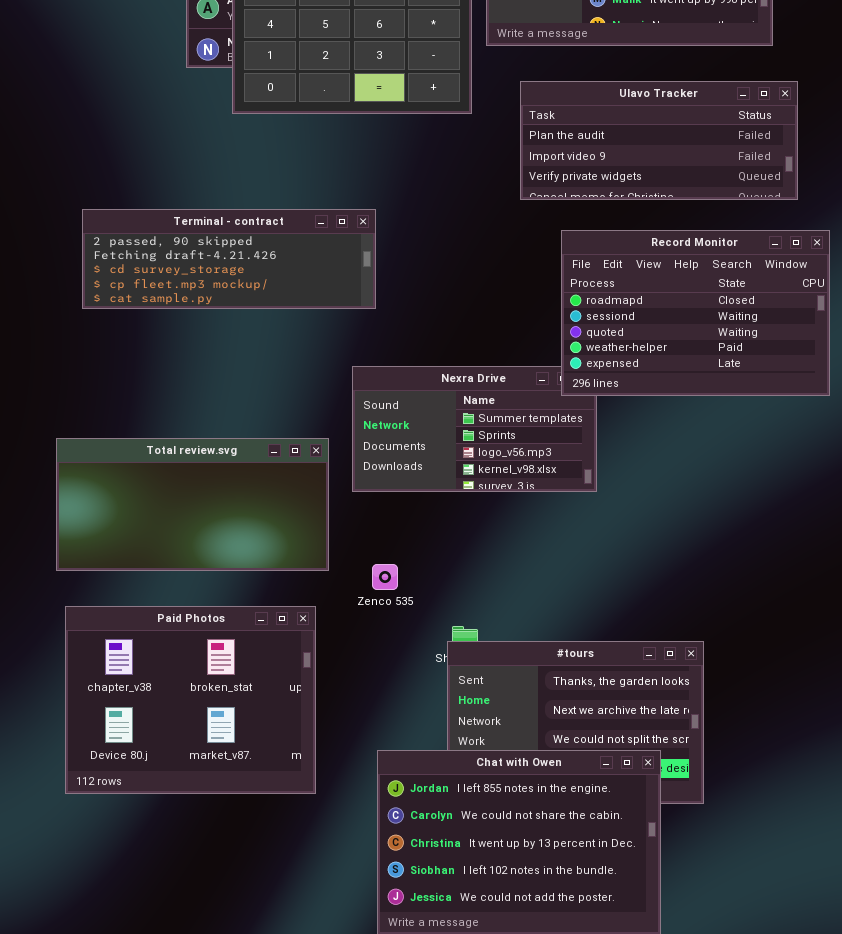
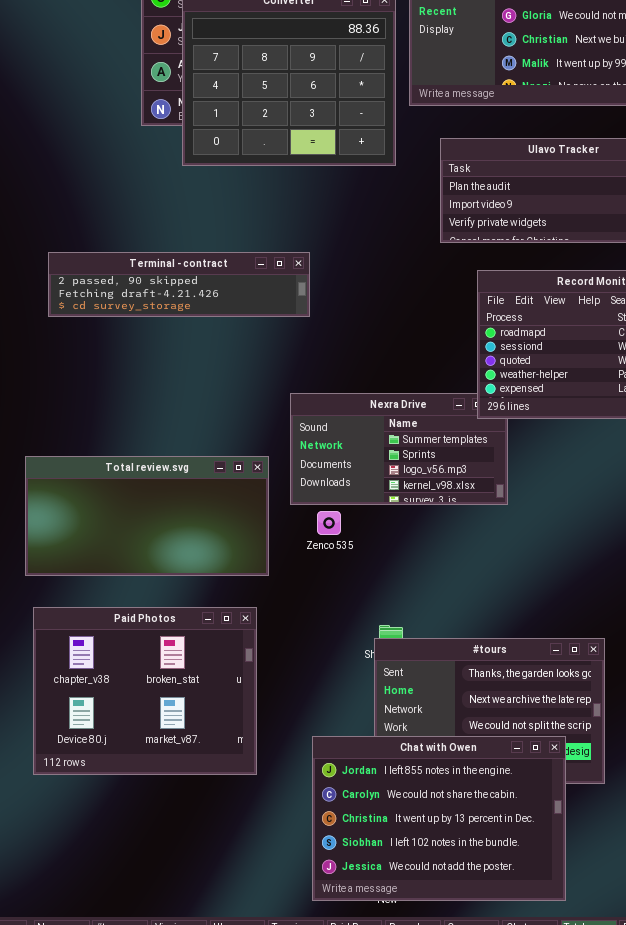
Terminal - contract: [82,209,376,309] -> [48,252,310,317], resized
Zenco 535: [372,564,398,590] -> [317,511,341,535], moved

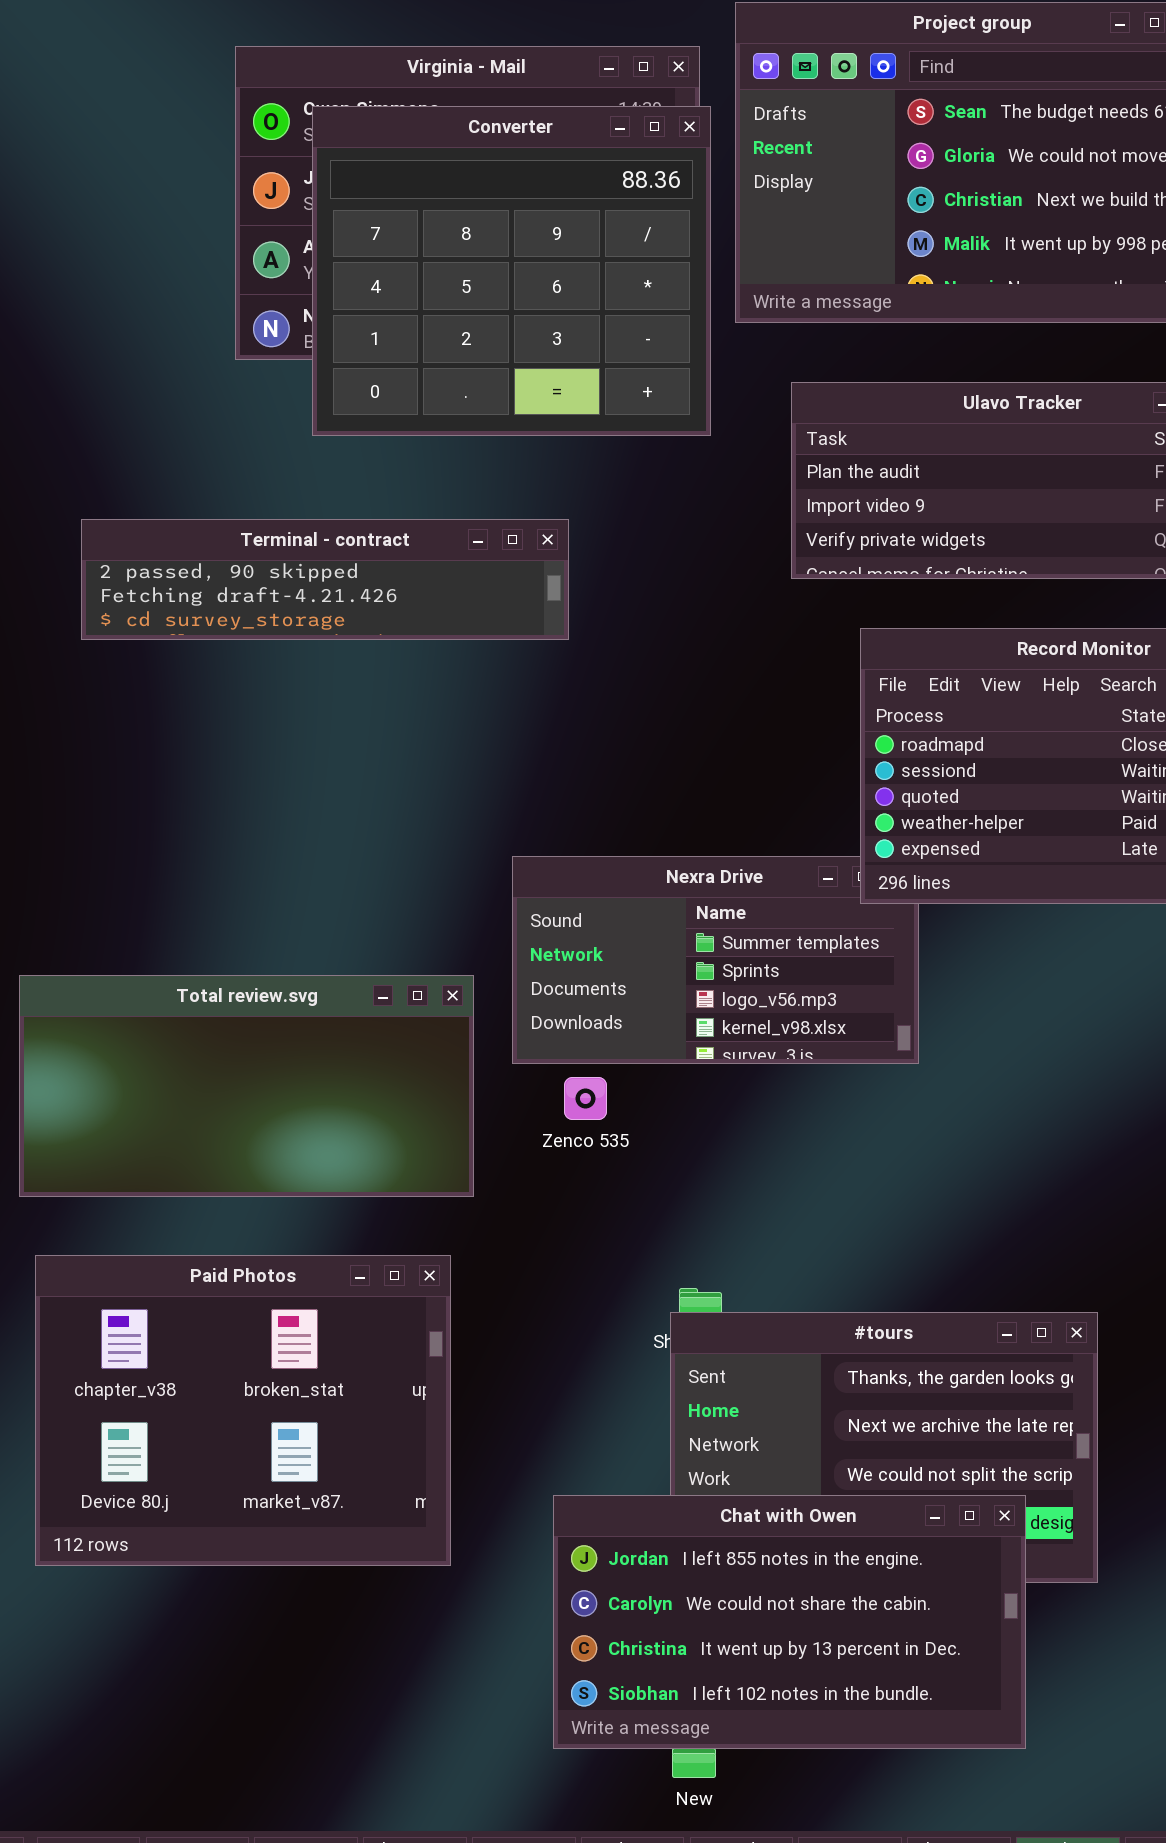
Terminal - contract: [48,252,310,317] -> [81,519,569,640], moved
Chat with Owen: [312,736,566,901] -> [553,1495,1026,1749], resized

